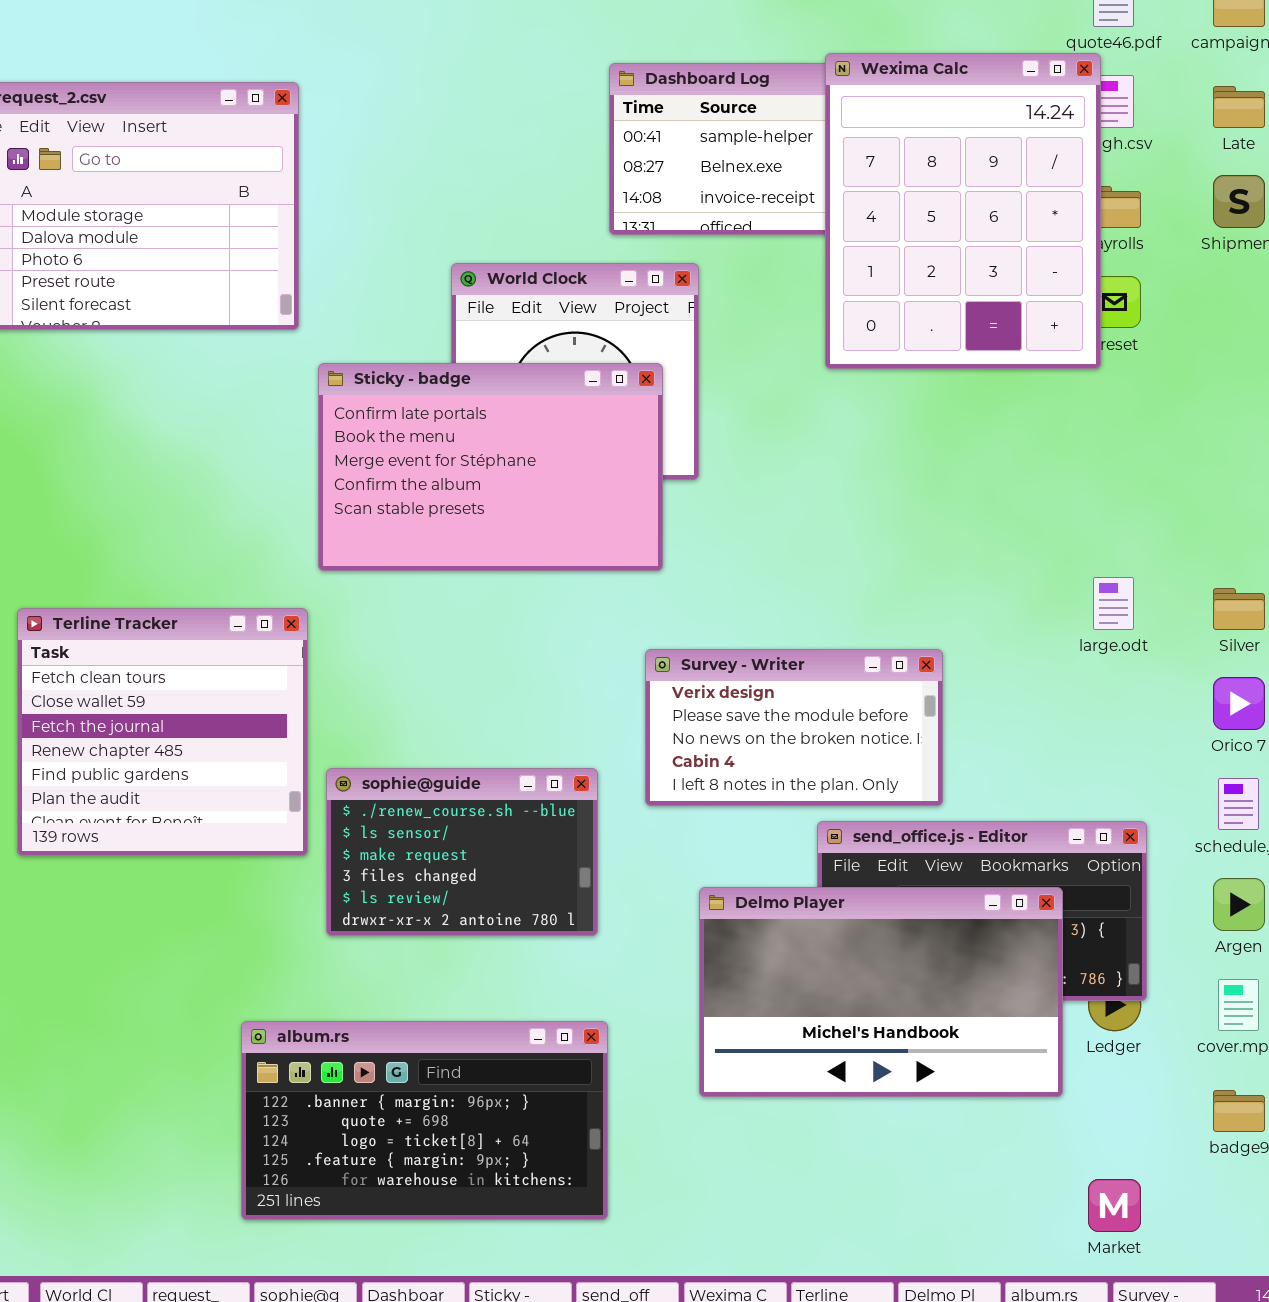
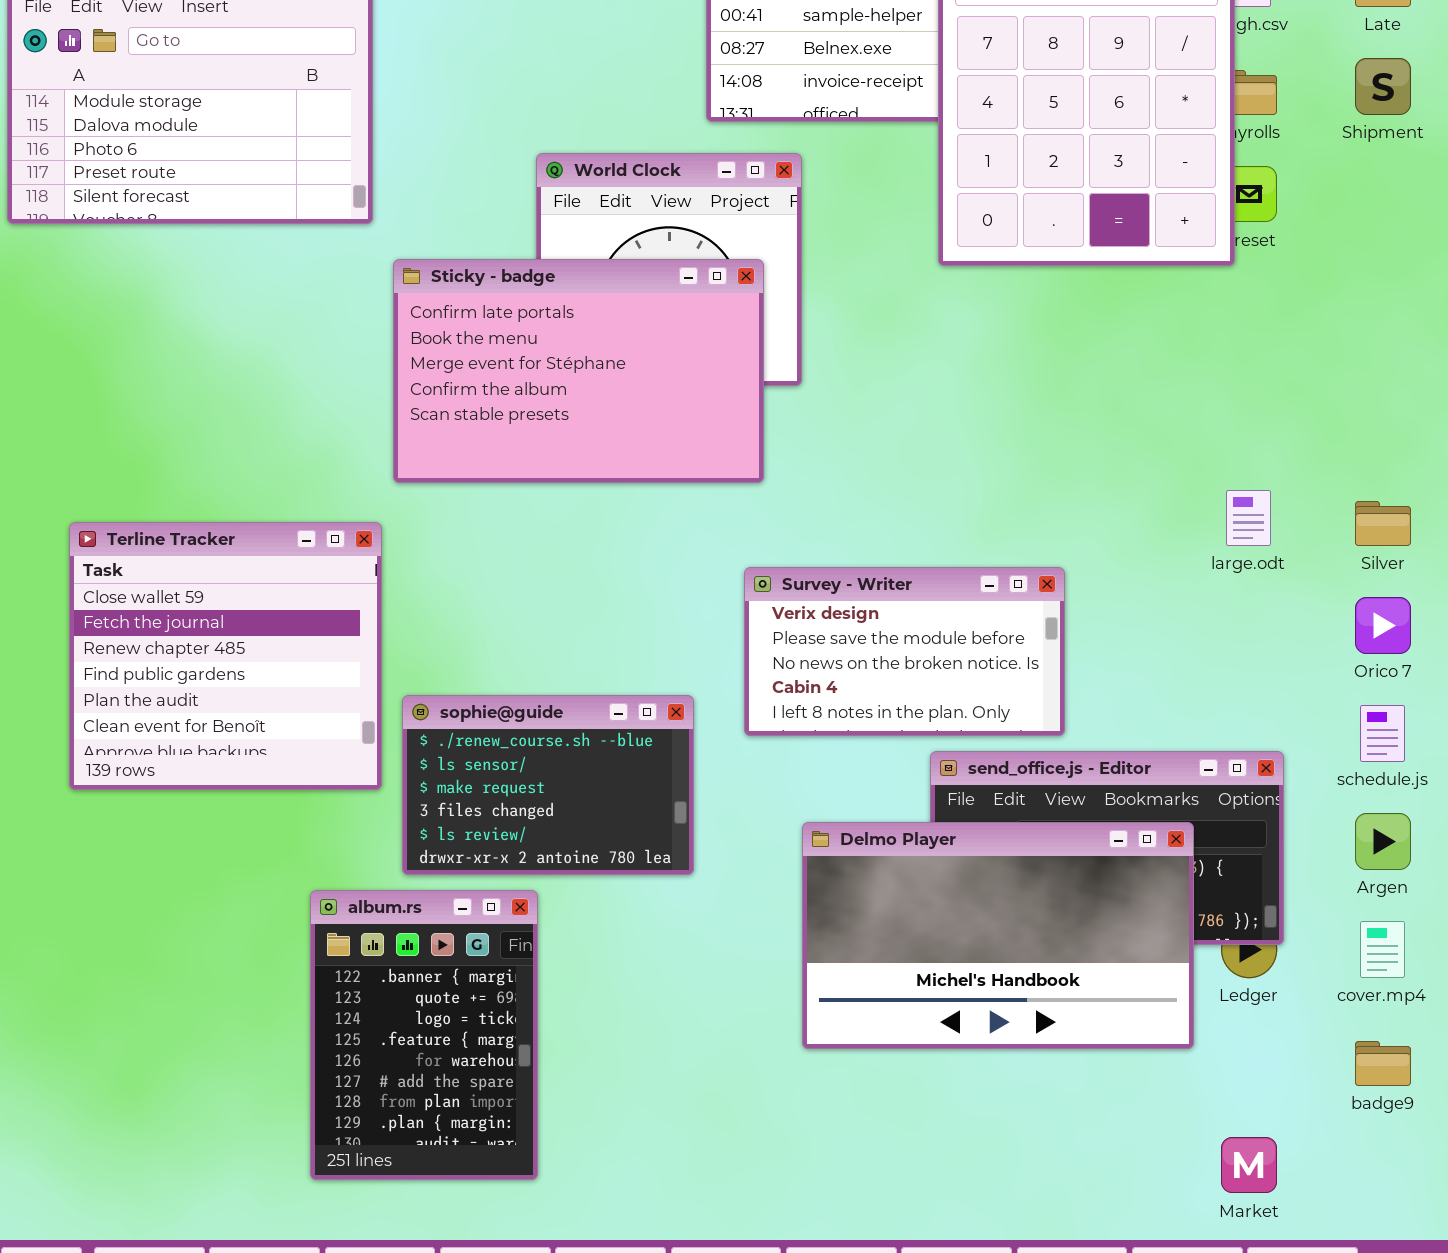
Terline Tracker: [17,608,308,856] -> [69,522,382,790], scrolled down 1 row
album.rs: [241,1021,608,1220] -> [310,890,538,1180], resized

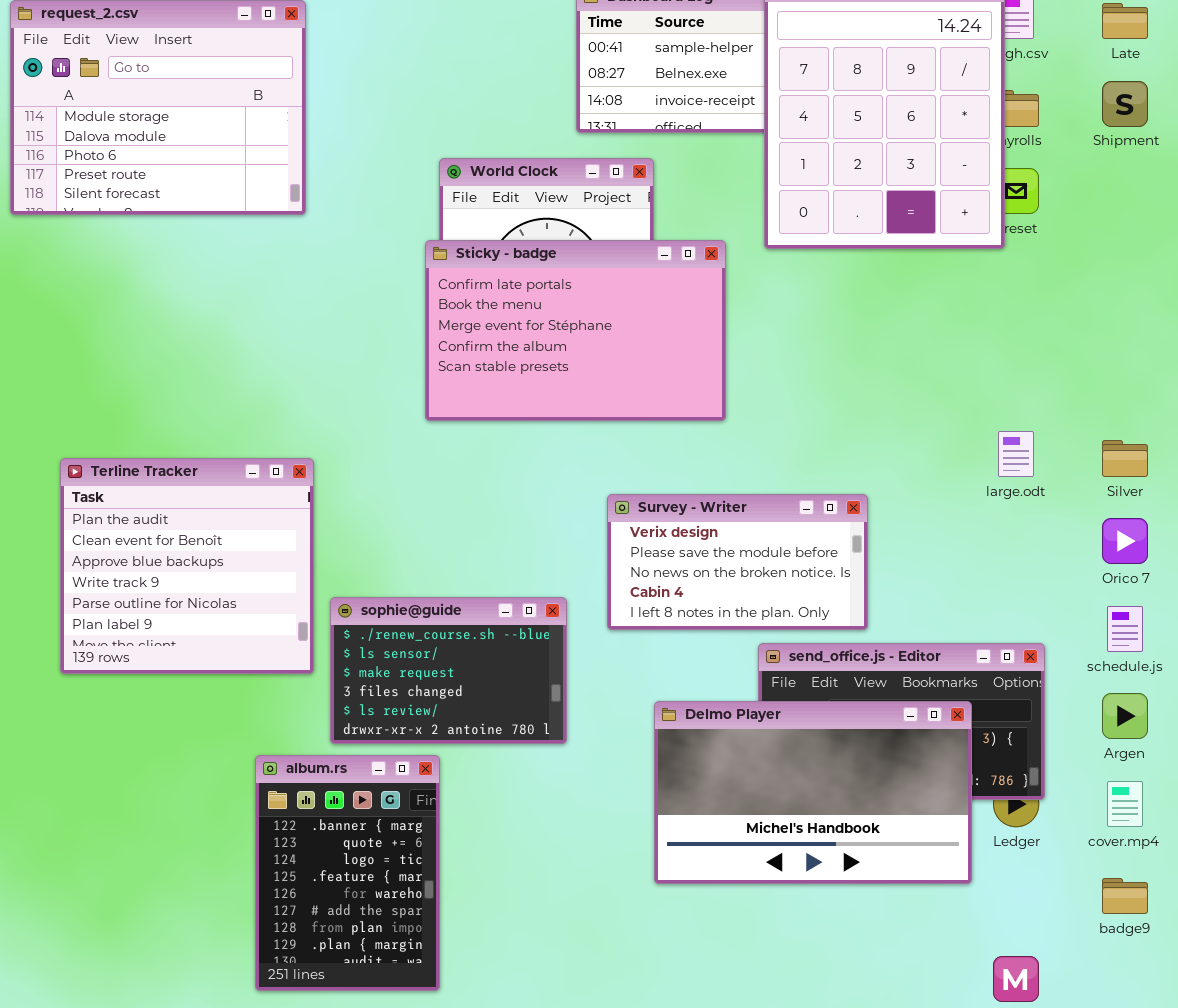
Sticky - badge: [393,259,764,483] -> [425,240,726,421], moved
Terline Tracker: [69,522,382,790] -> [60,458,314,674], scrolled down 4 rows

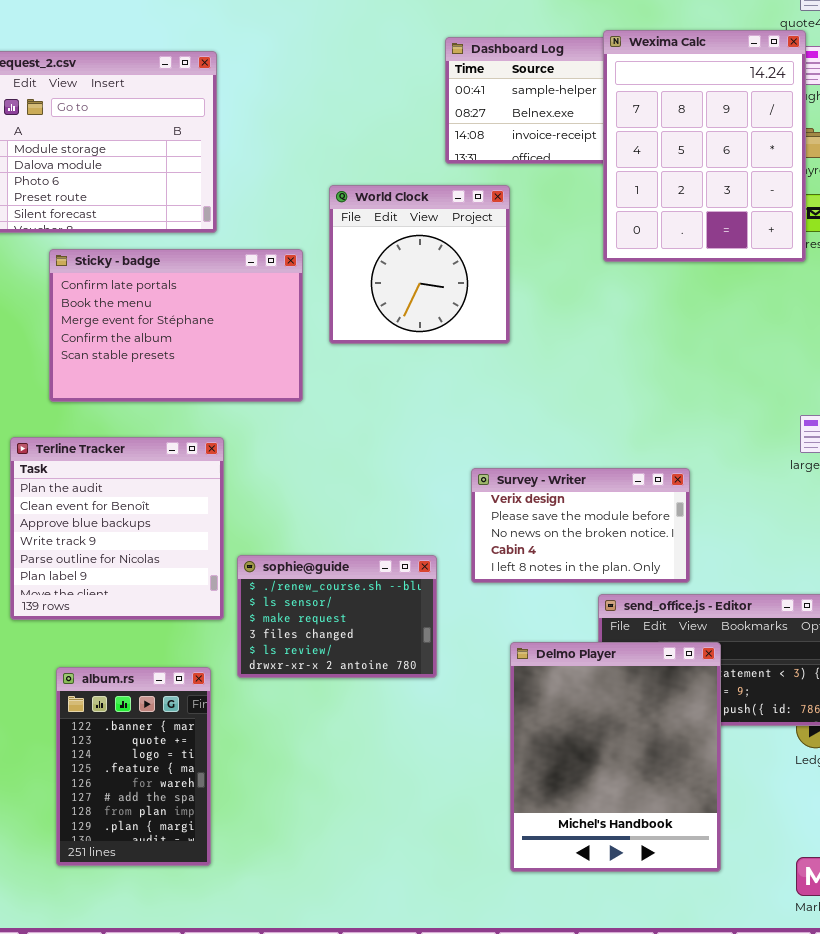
Sticky - badge: [425,240,726,421] -> [49,249,303,402], moved
Delmo Player: [654,701,972,884] -> [510,642,721,872], resized
album.rs: [255,755,440,991] -> [56,667,211,866], moved

